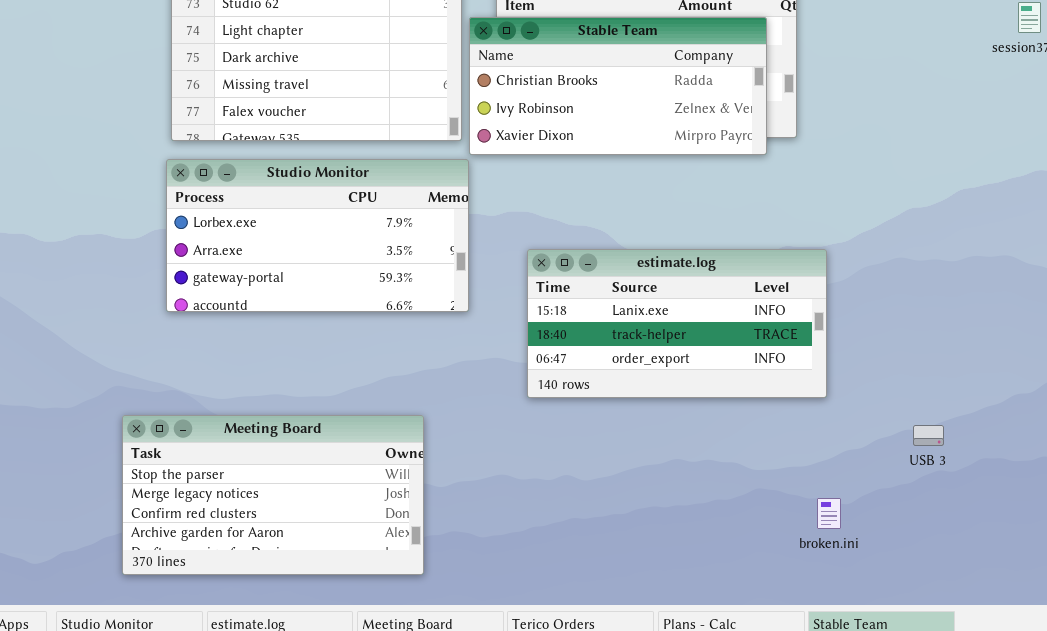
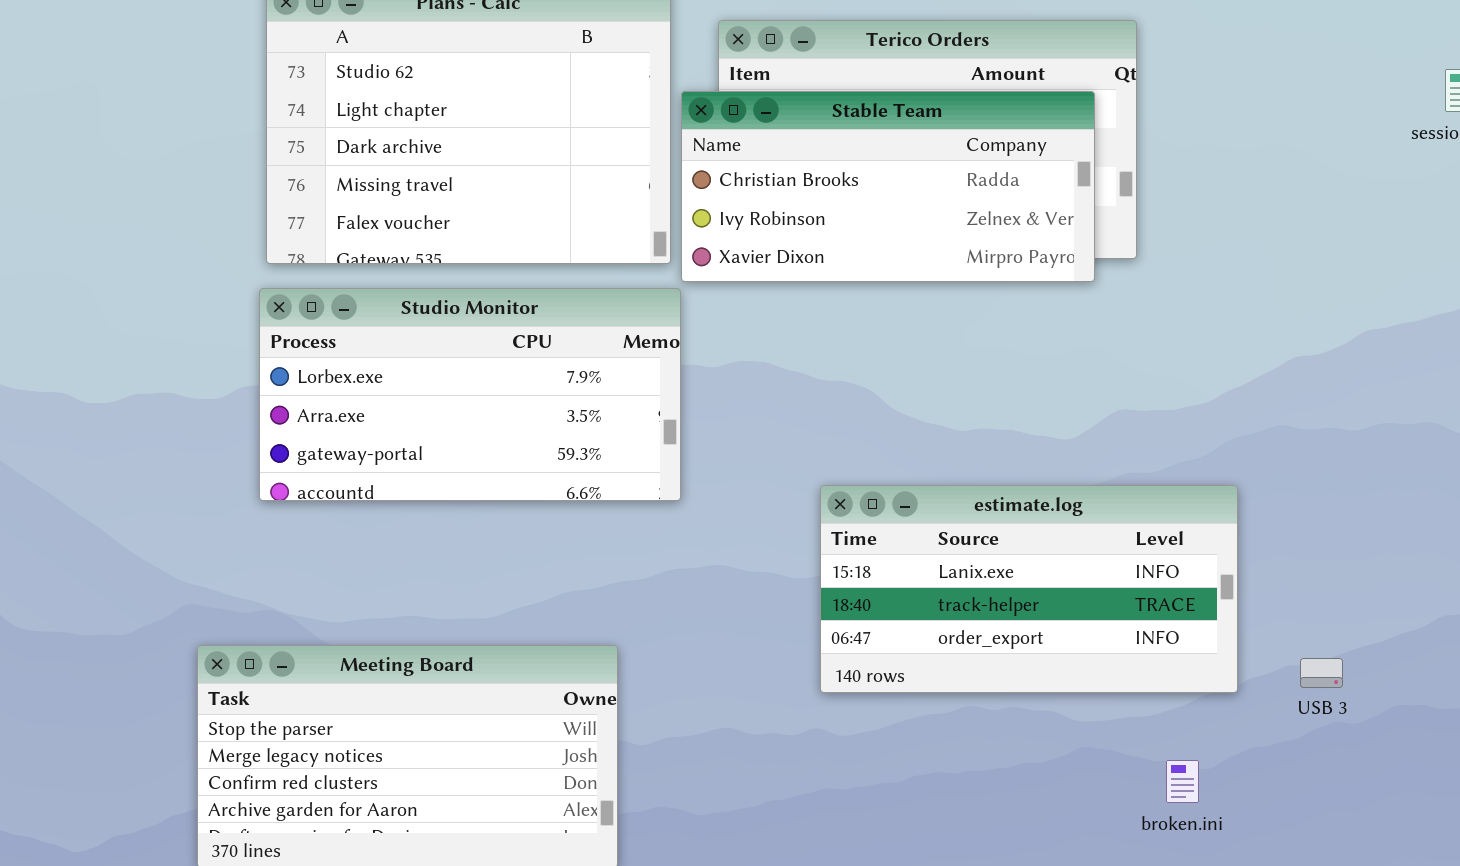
estimate.log: [527,249,827,398] -> [820,485,1238,693], moved

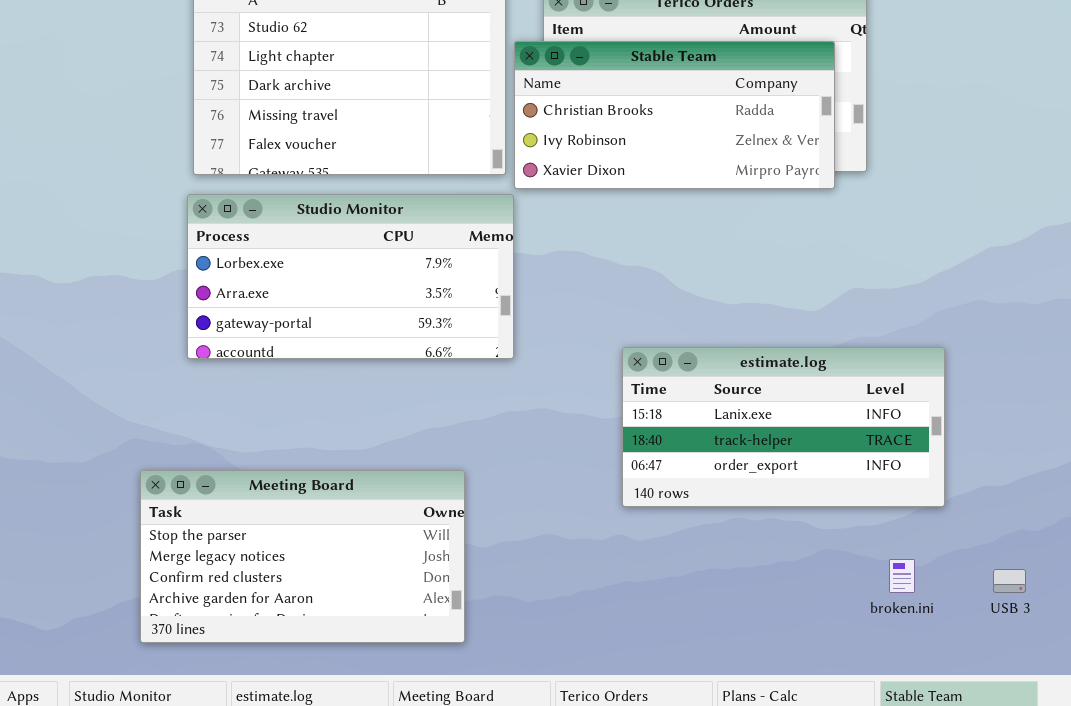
USB 3: [1300,658,1343,688] -> [993,569,1026,593], moved

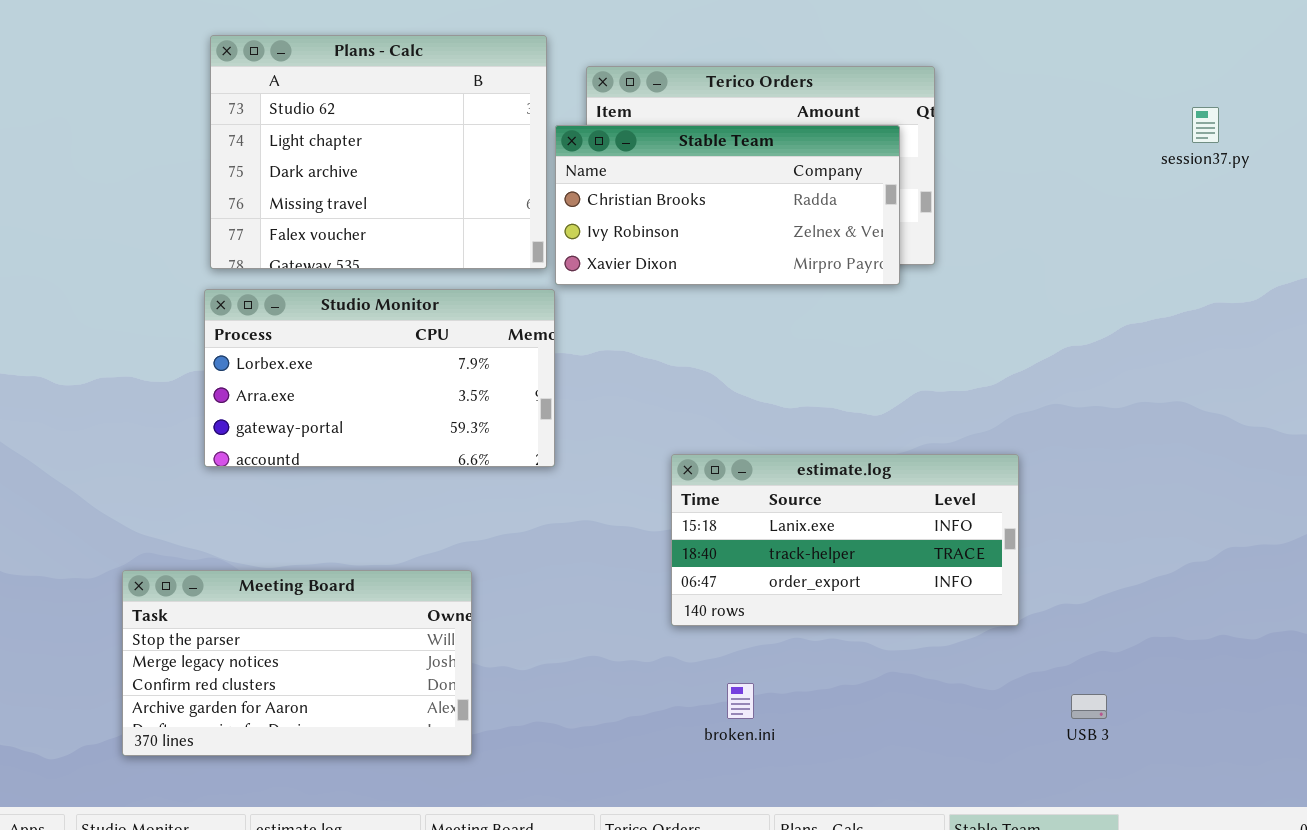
Meeting Board: [140,470,465,643] -> [122,570,472,756], moved
broken.ini: [889,559,915,593] -> [727,683,754,719], moved

